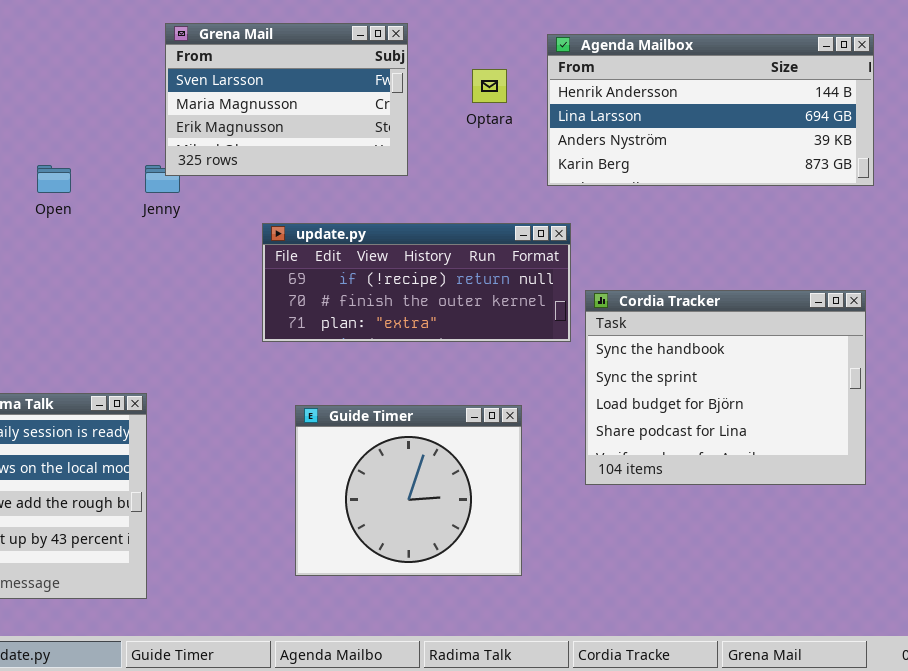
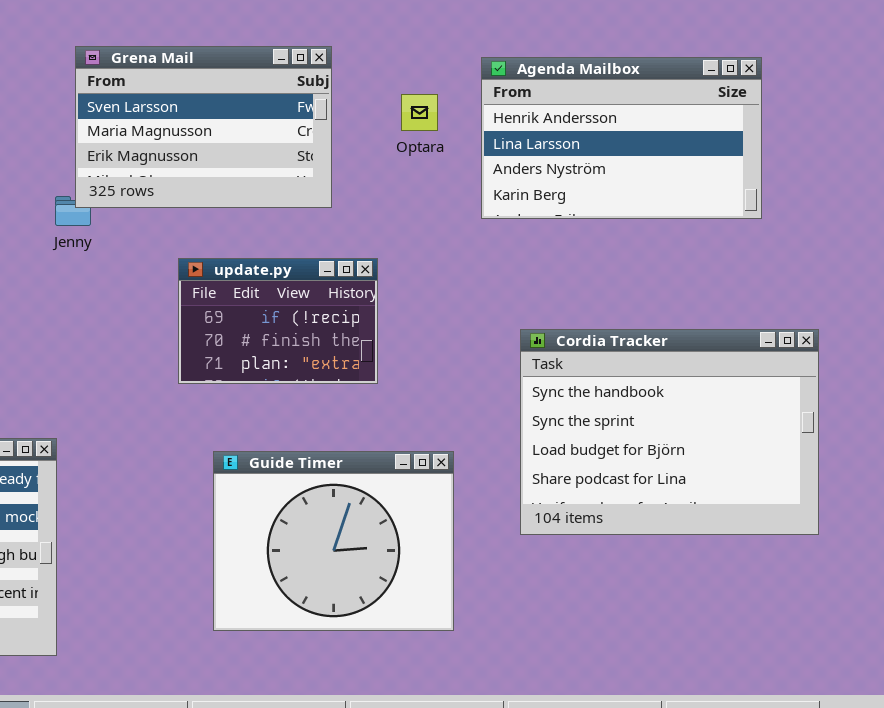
Agenda Mailbox: [547,34,874,186] -> [481,57,762,219], resized
update.py: [262,223,571,342] -> [178,258,378,384], resized

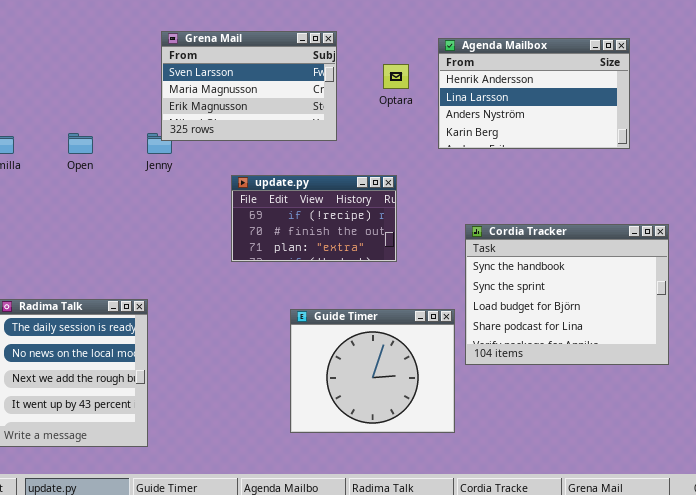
update.py: [178,258,378,384] -> [231,175,397,262], resized
Guide Timer: [213,451,454,631] -> [290,309,455,433], moved

